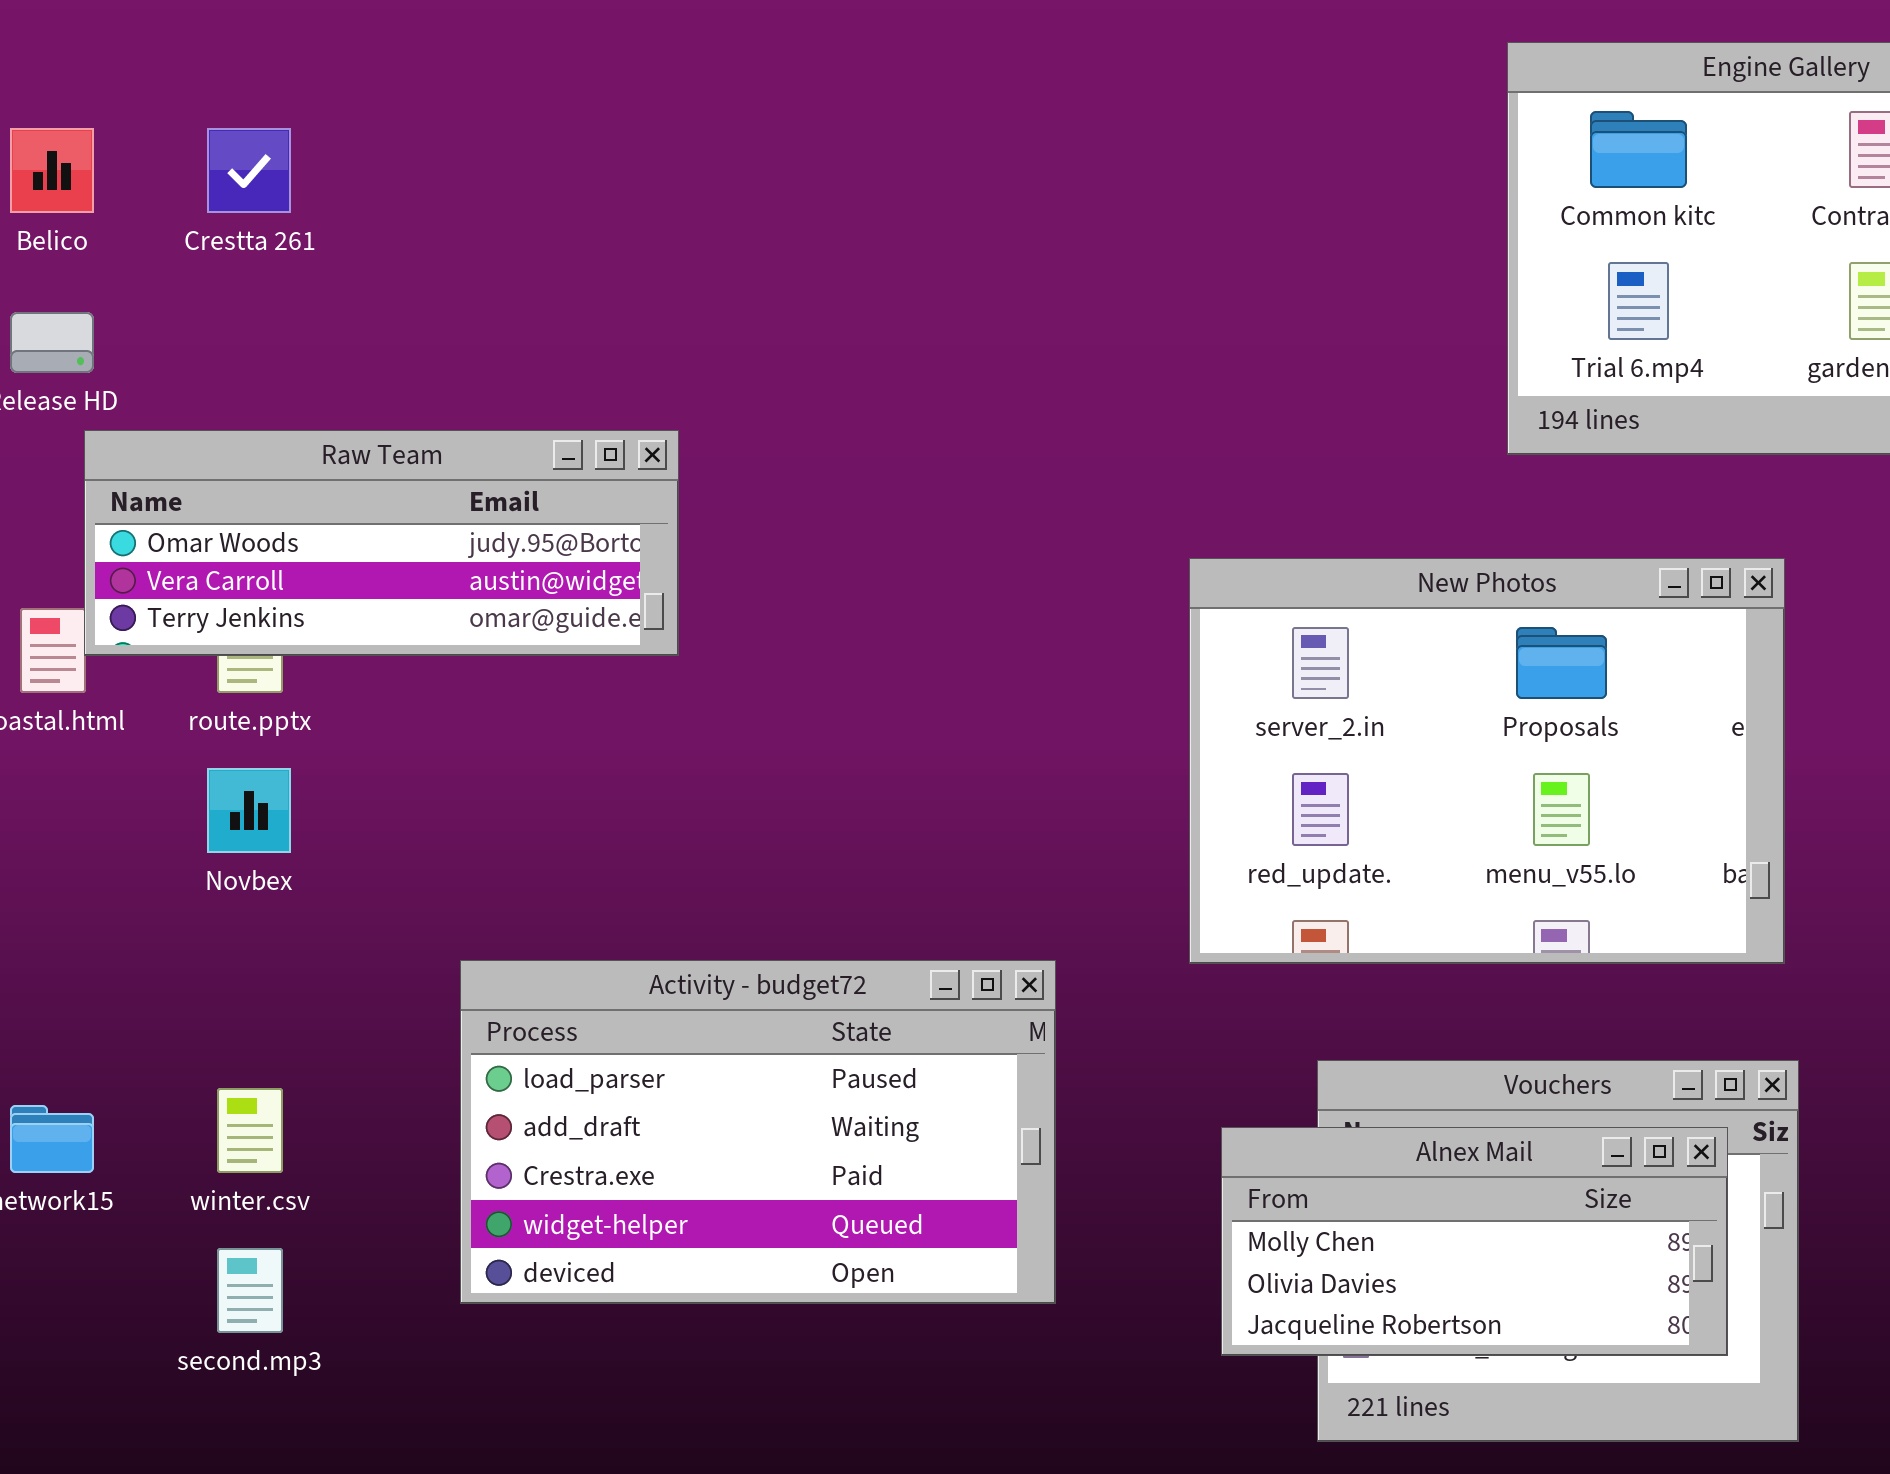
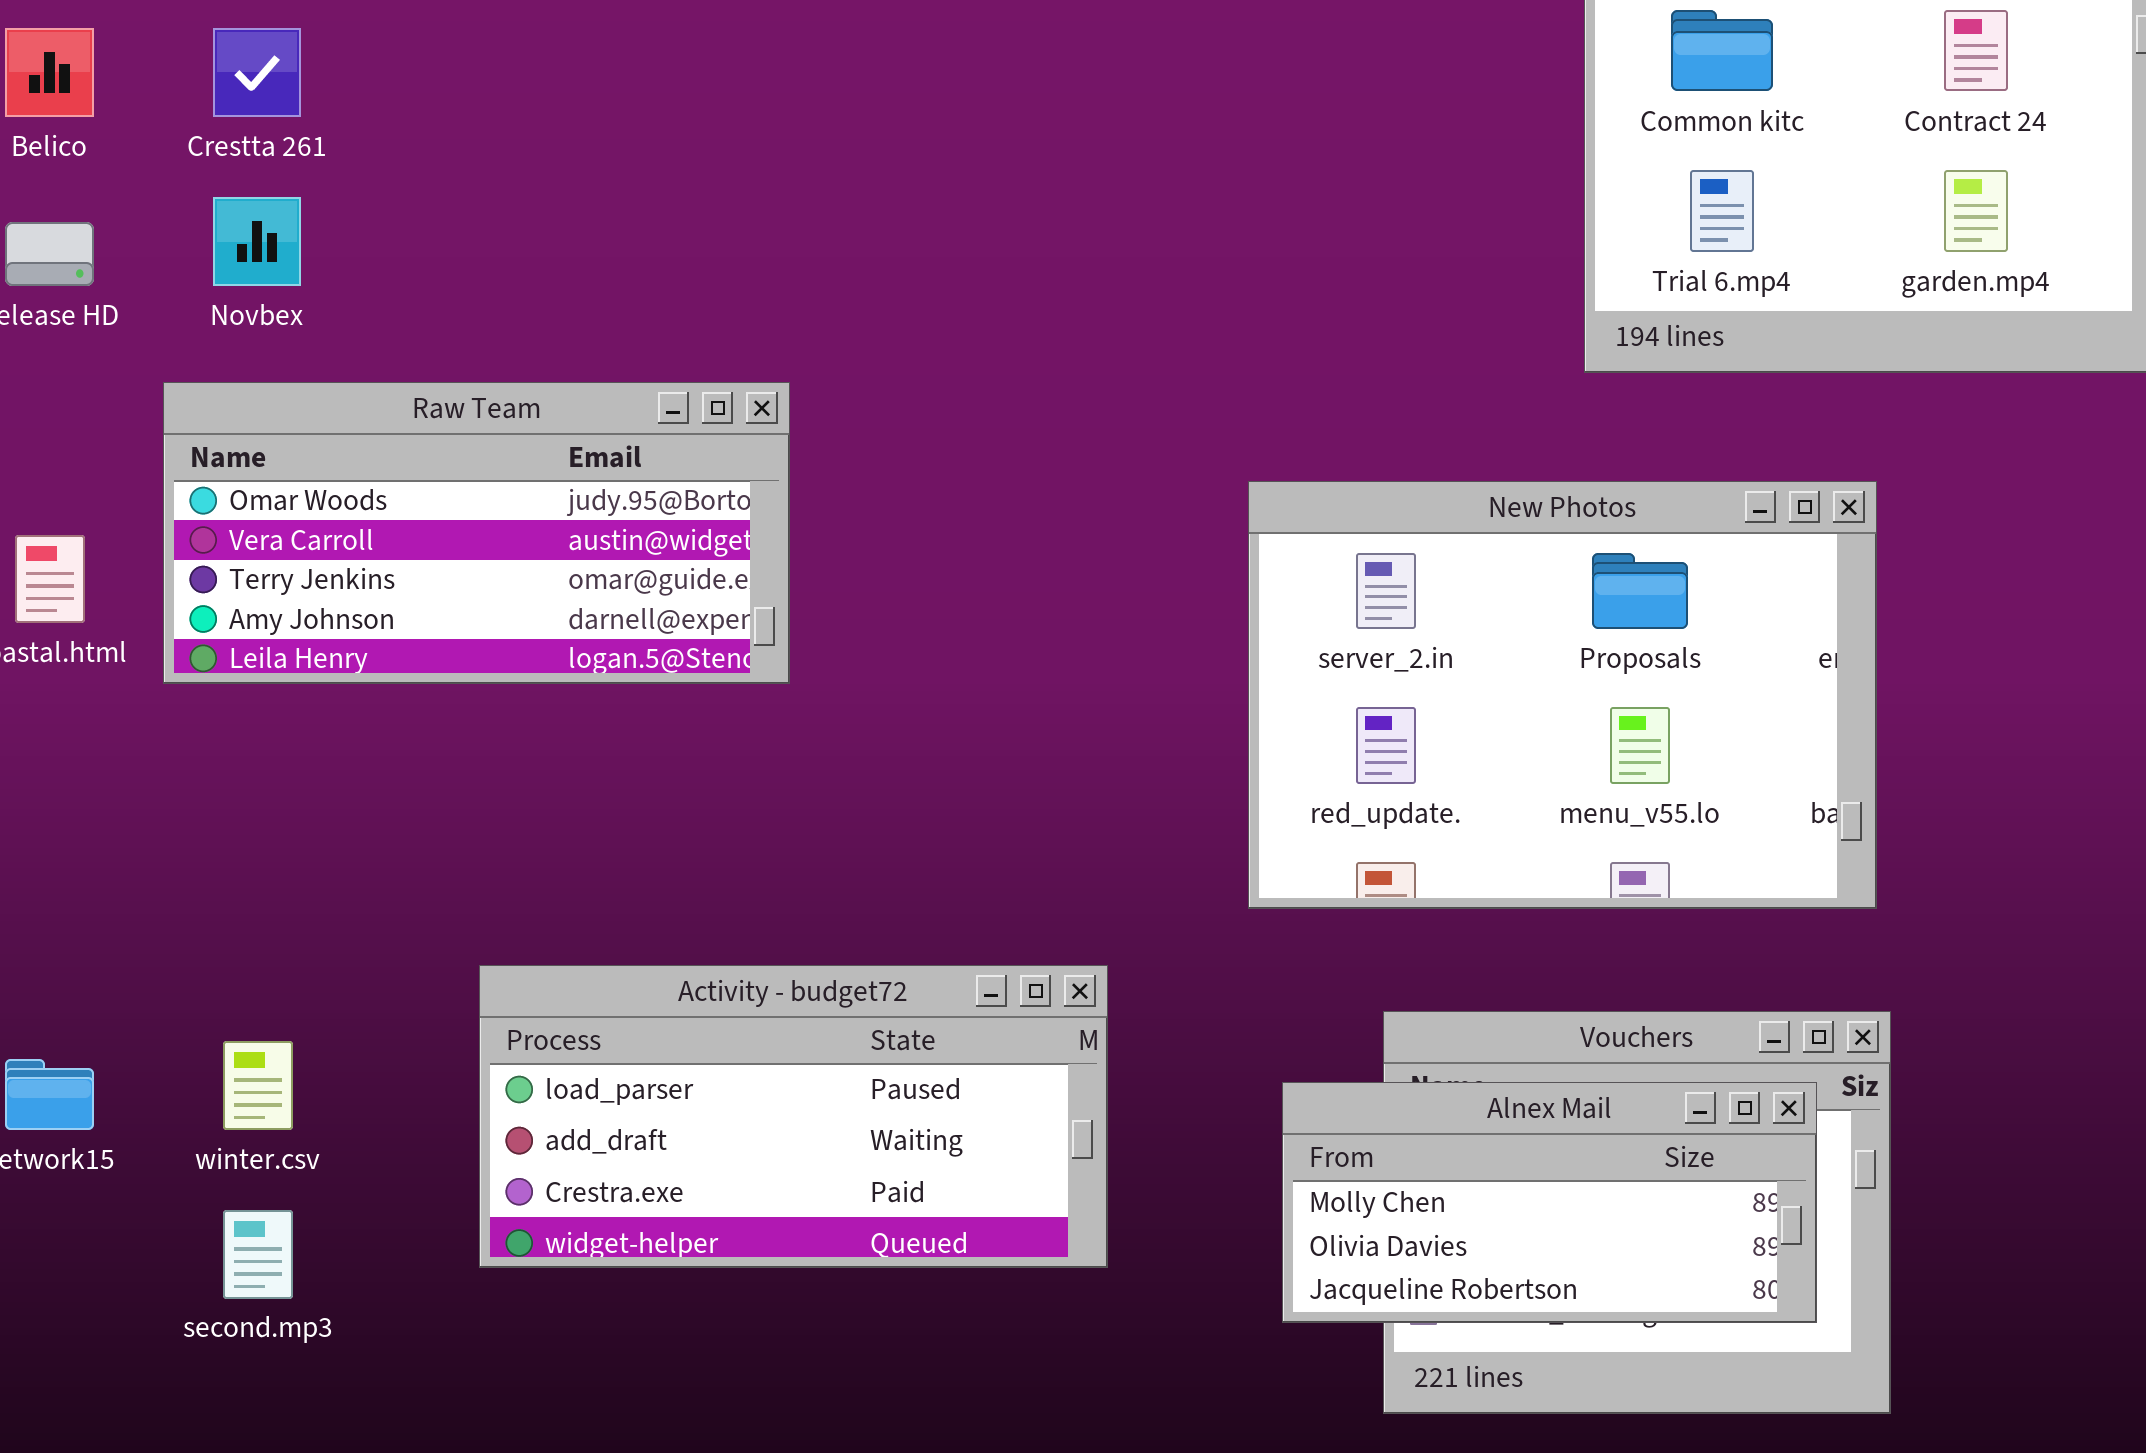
Raw Team: [84,430,679,656] -> [163,382,790,684], moved, resized
Novbex: [207,768,291,853] -> [213,197,301,286], moved
Activity - budget72: [460,960,1056,1304] -> [479,965,1108,1268], resized

